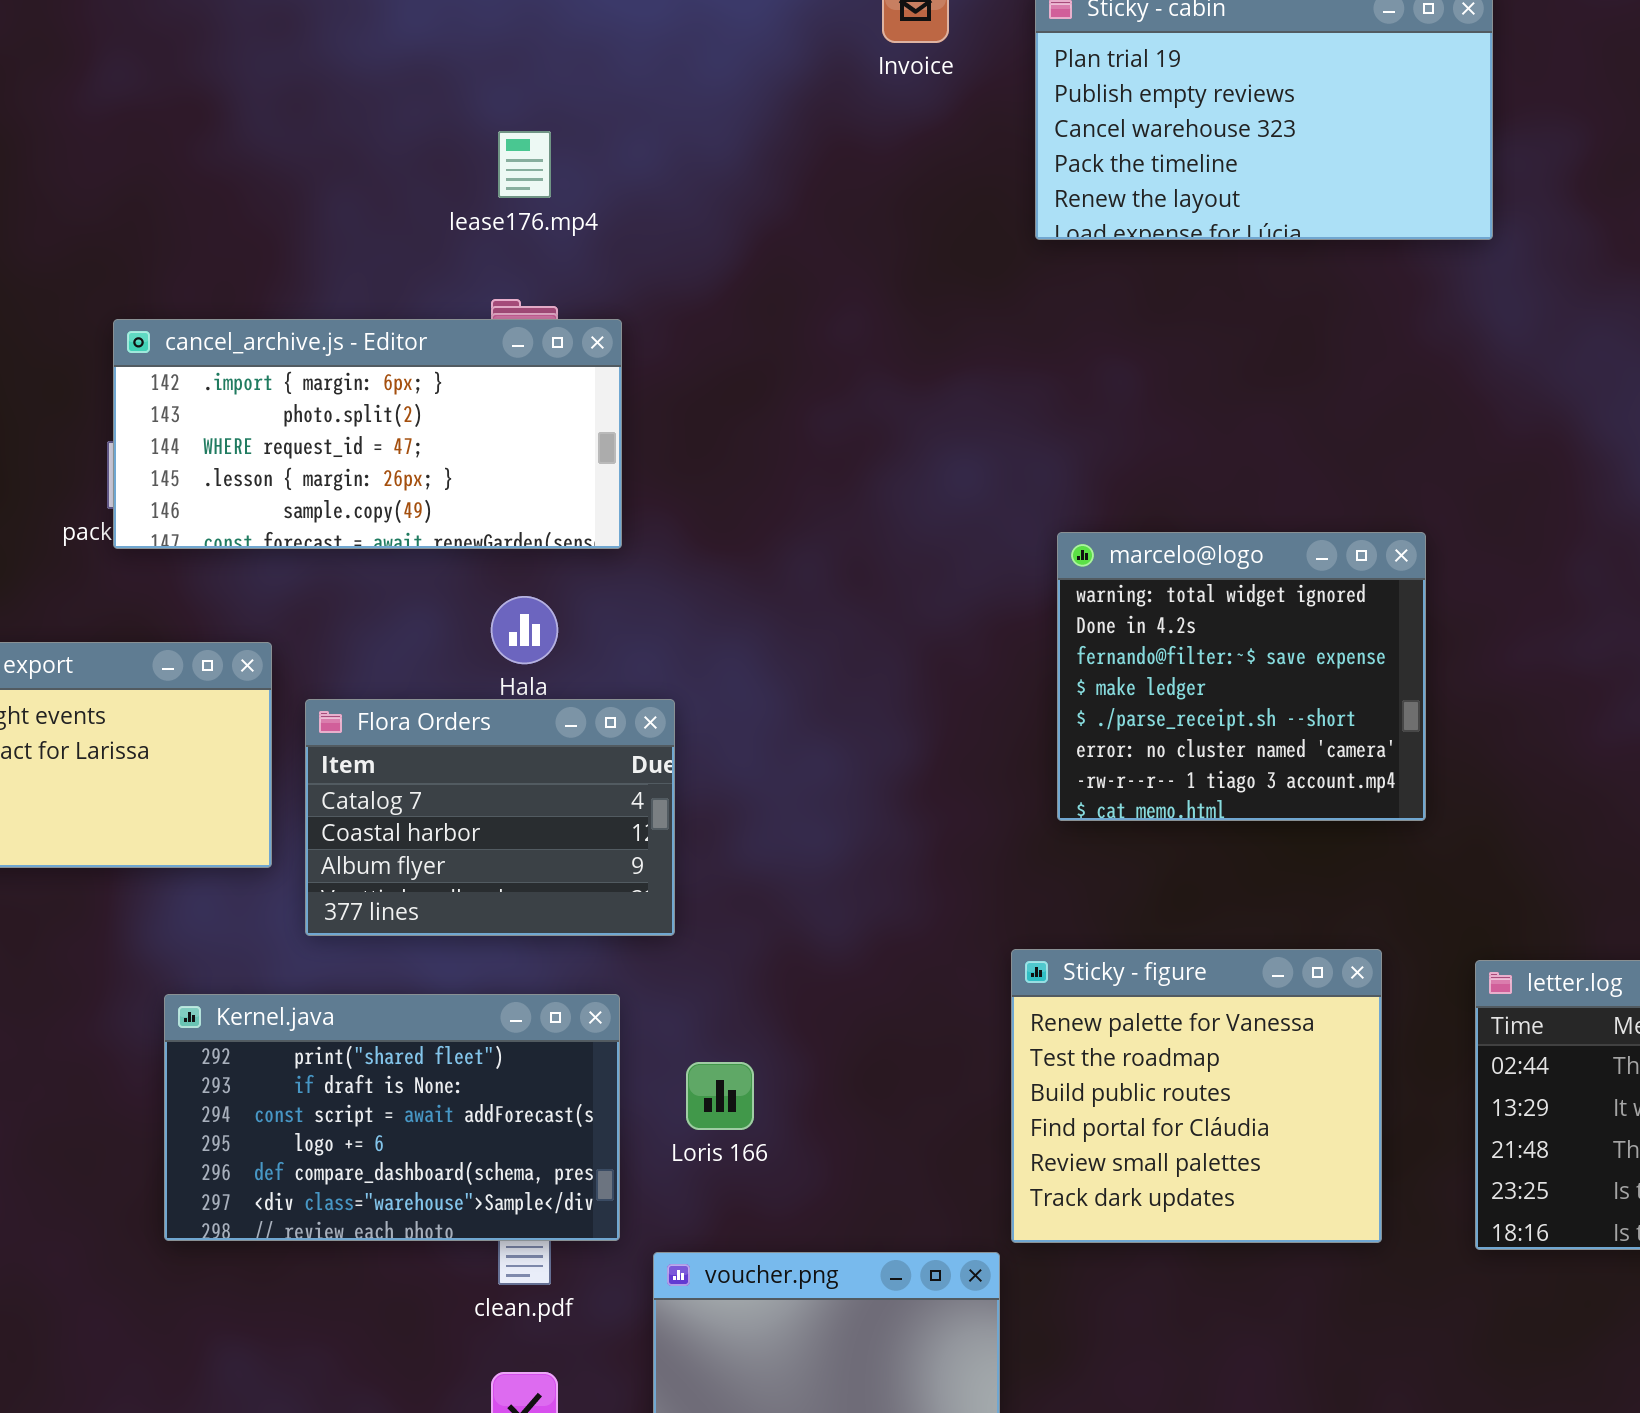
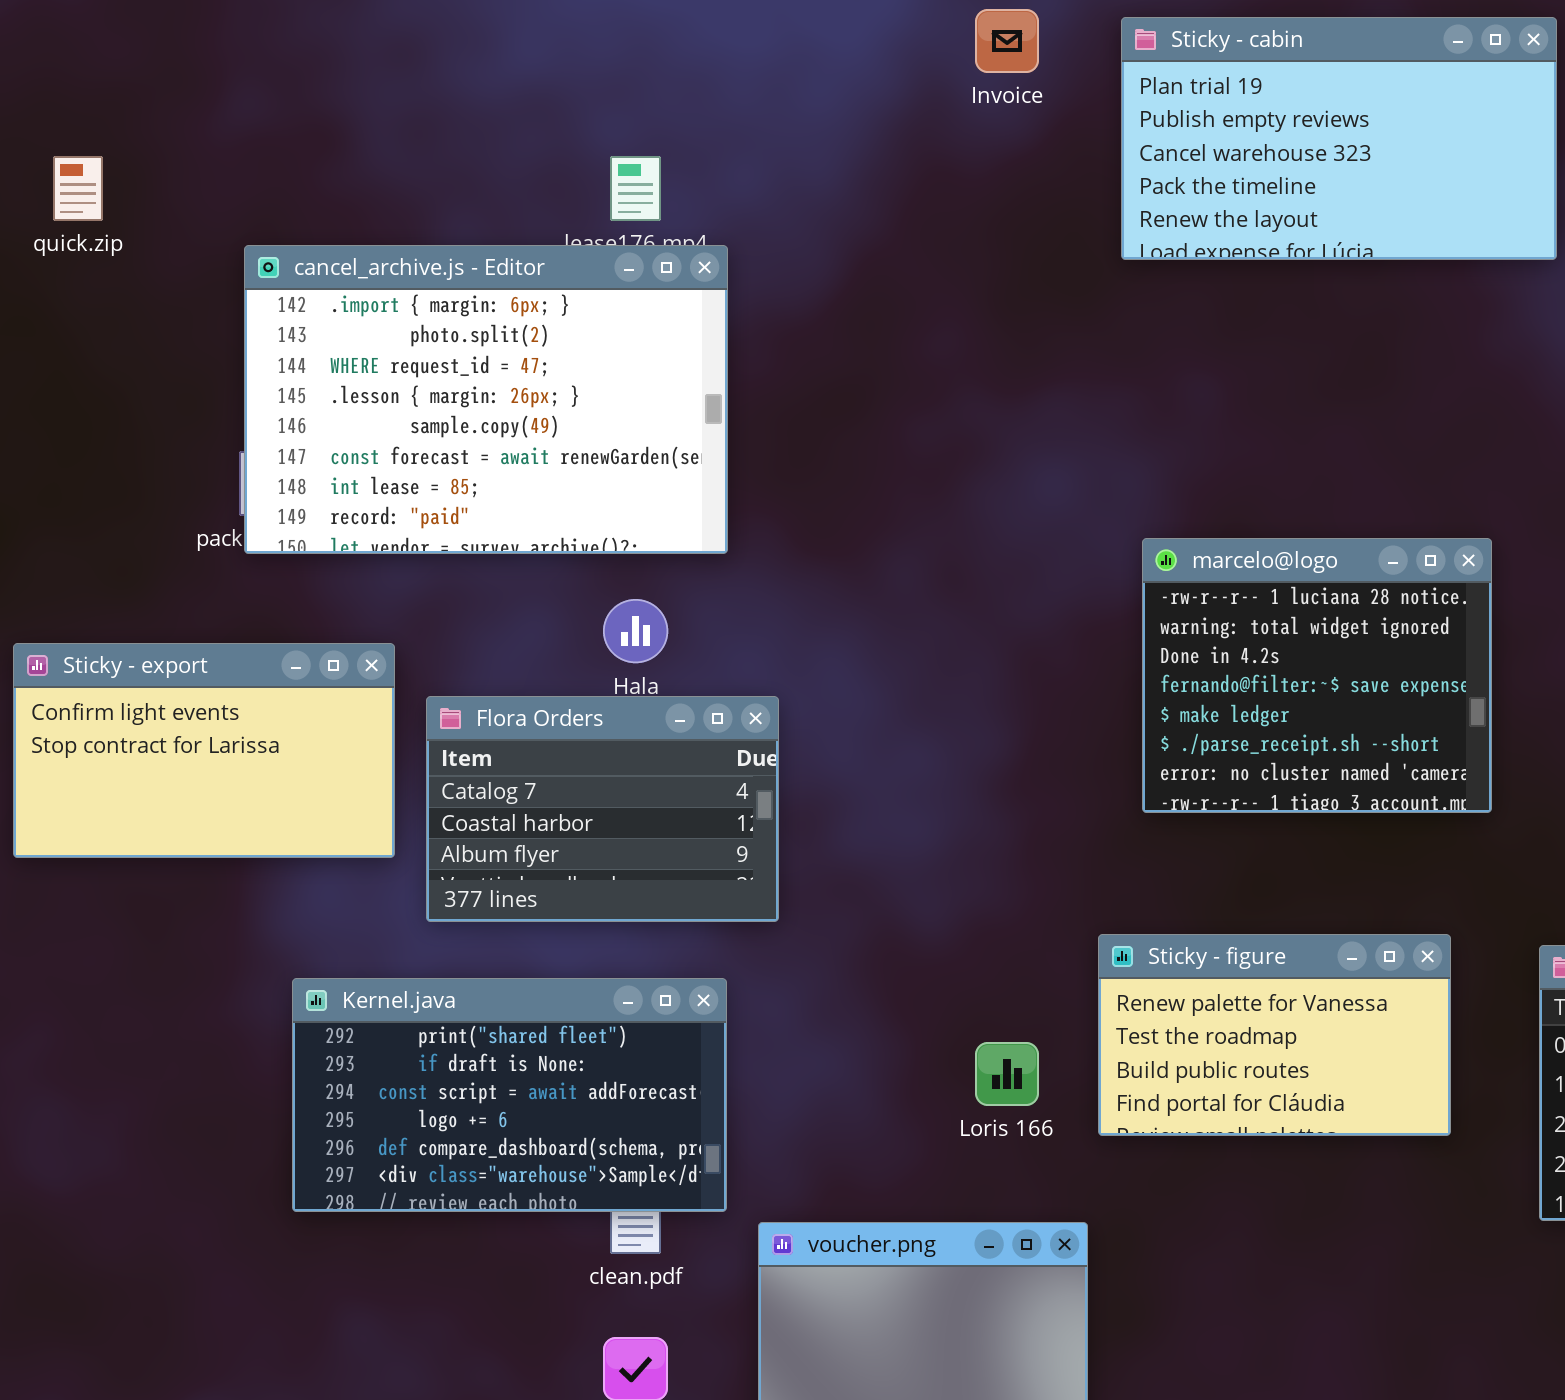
cancel_archive.js - Editor: [113,319,622,549] -> [244,245,728,554], resized
marcelo@logo: [1057,532,1426,821] -> [1142,538,1492,813], scrolled up 1 row
Sticky - figure: [1011,949,1382,1243] -> [1098,934,1451,1136], resized
Loris 166: [686,1062,754,1130] -> [975,1042,1039,1106], moved

